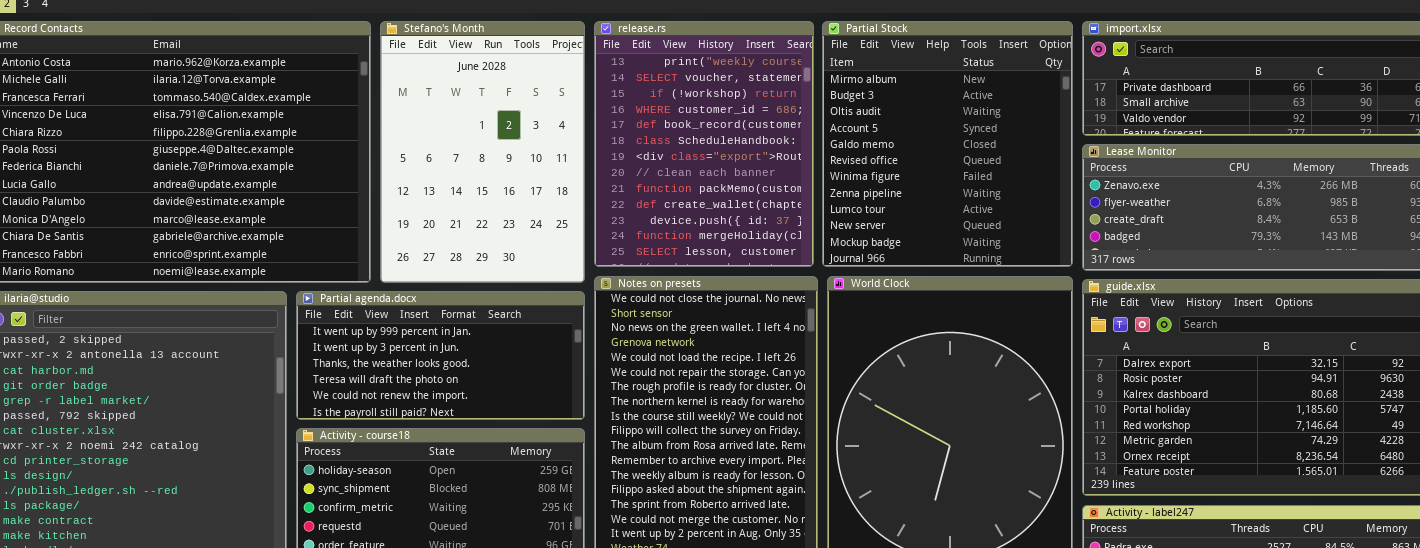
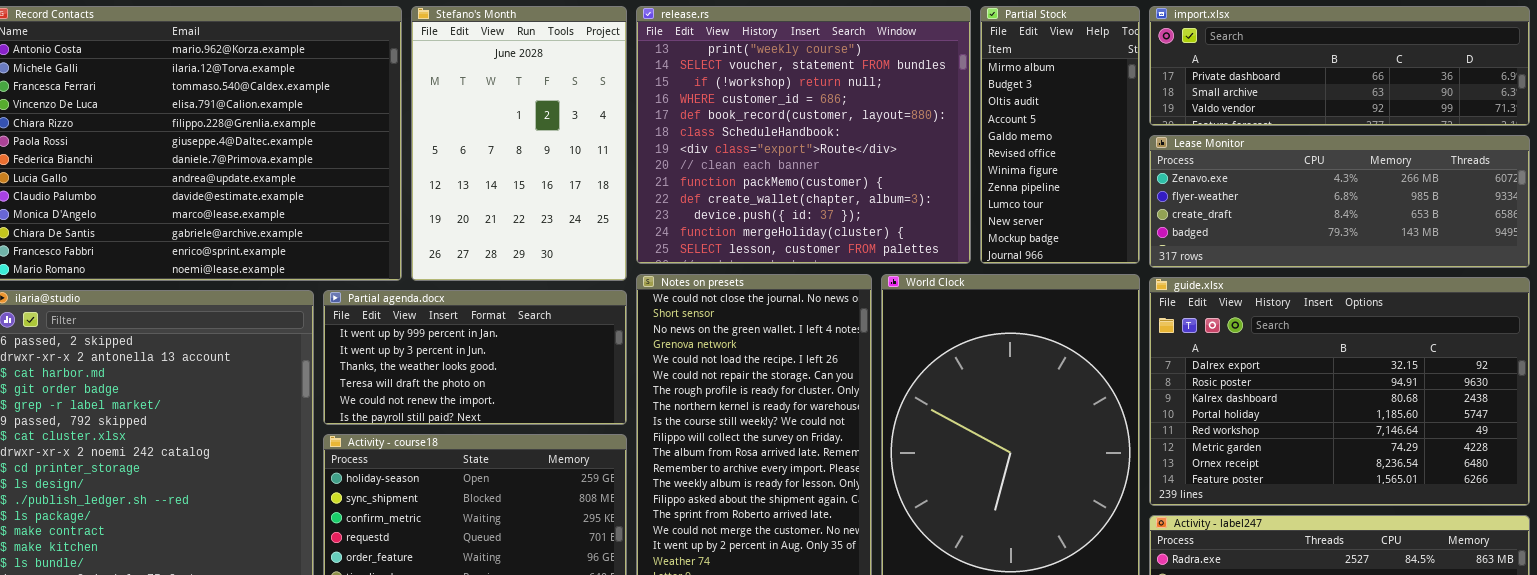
release.rs: [594,21,814,267] -> [636,6,971,264], resized
Partial Stock: [822,21,1073,267] -> [980,6,1140,264], resized

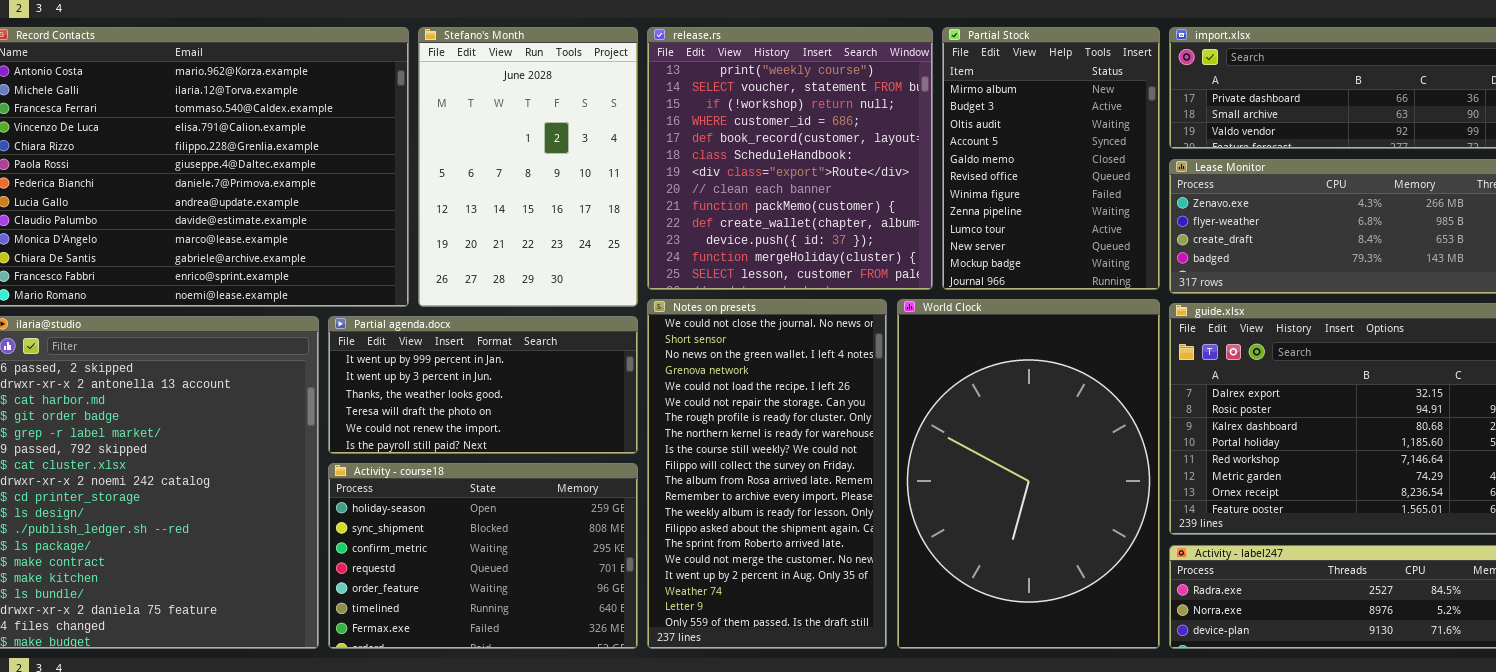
release.rs: [636,6,971,264] -> [647,27,933,290], resized
Partial Stock: [980,6,1140,264] -> [942,27,1160,290], resized

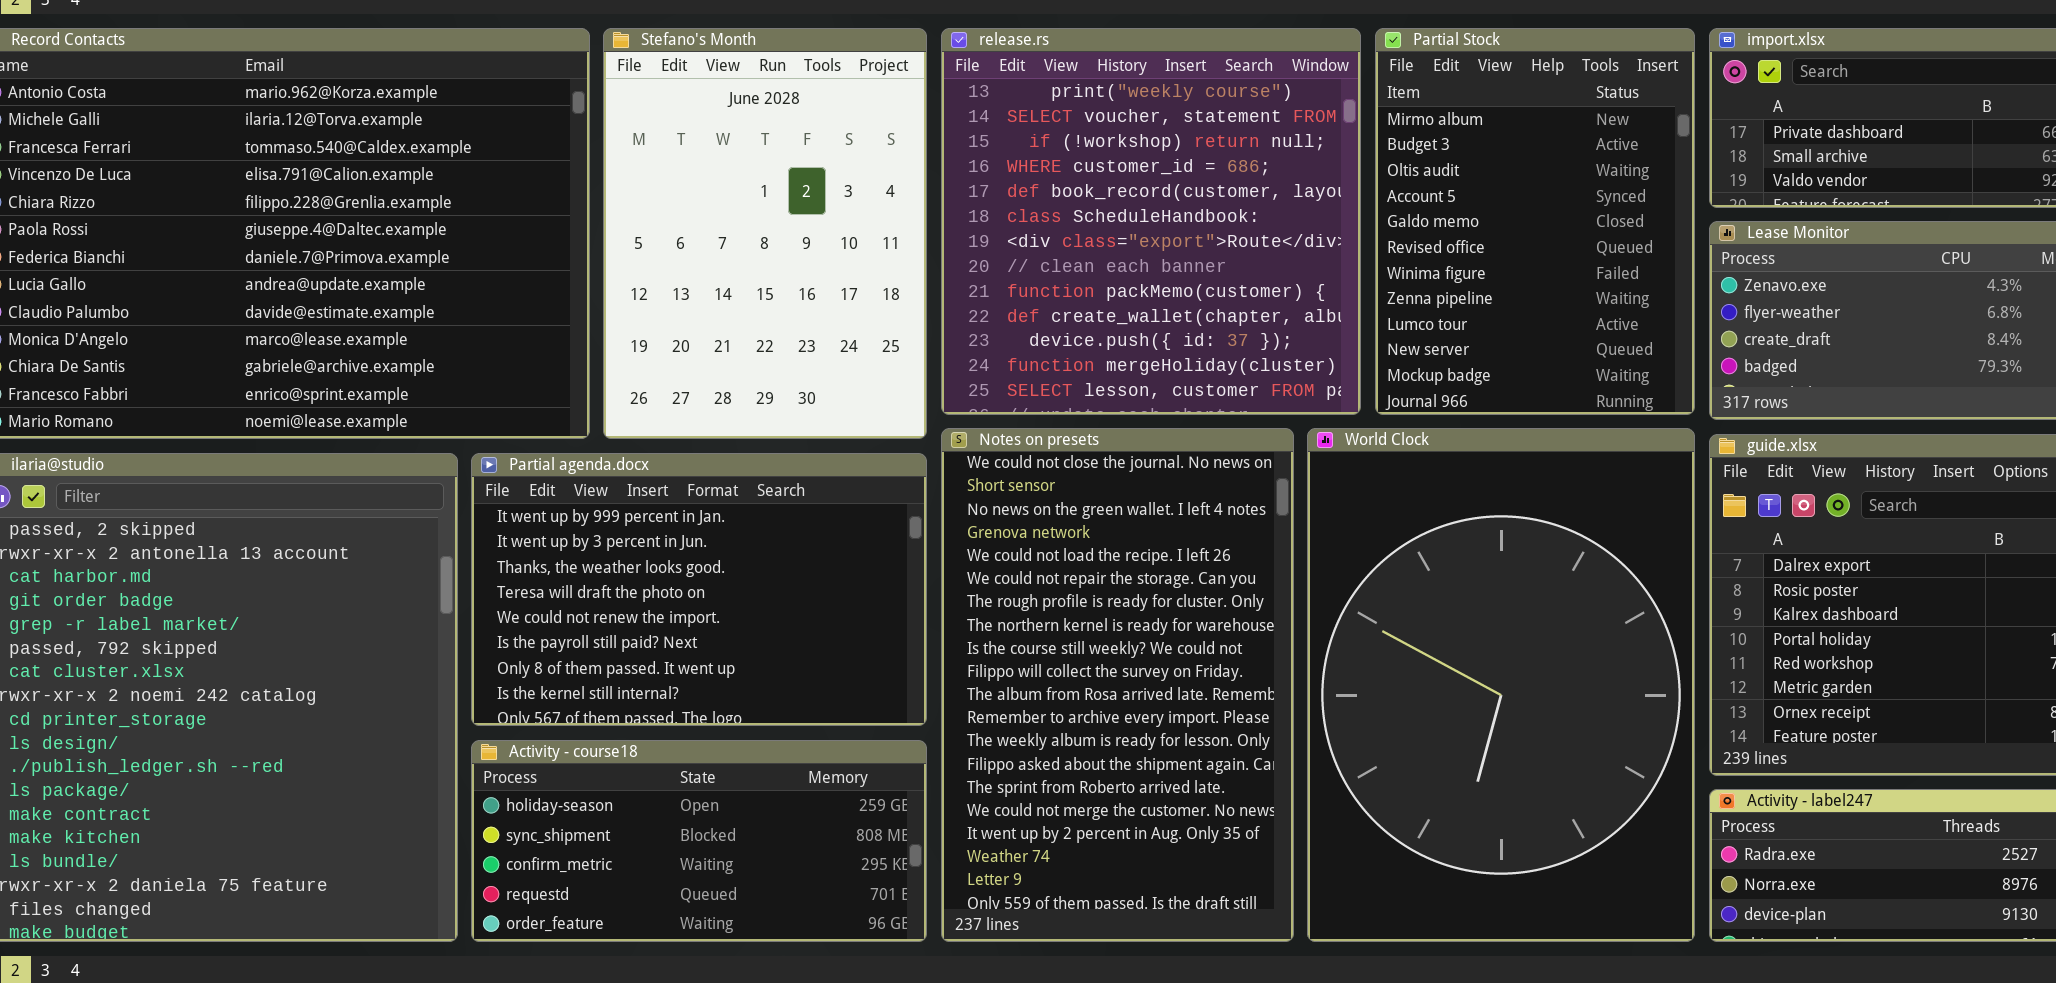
Partial agenda.docx: [328,316,638,454] -> [471,453,927,726], resized
Activity - course18: [328,463,638,649] -> [471,740,927,942], resized

